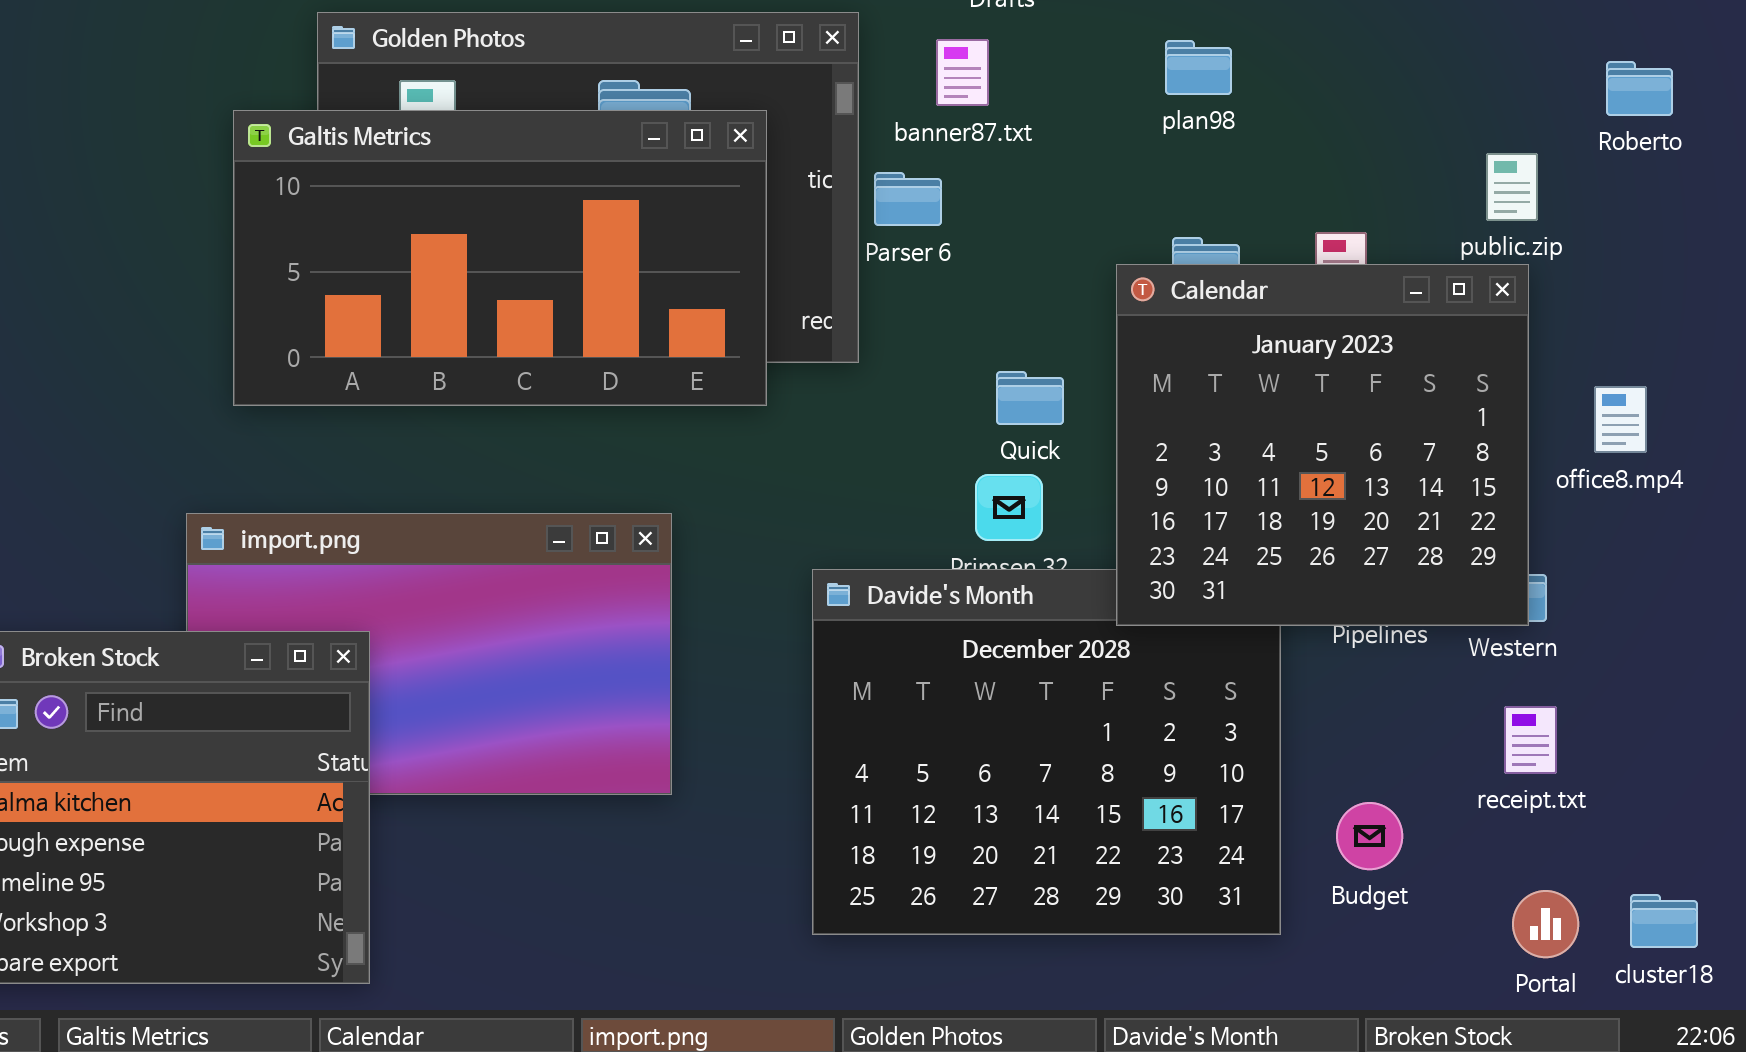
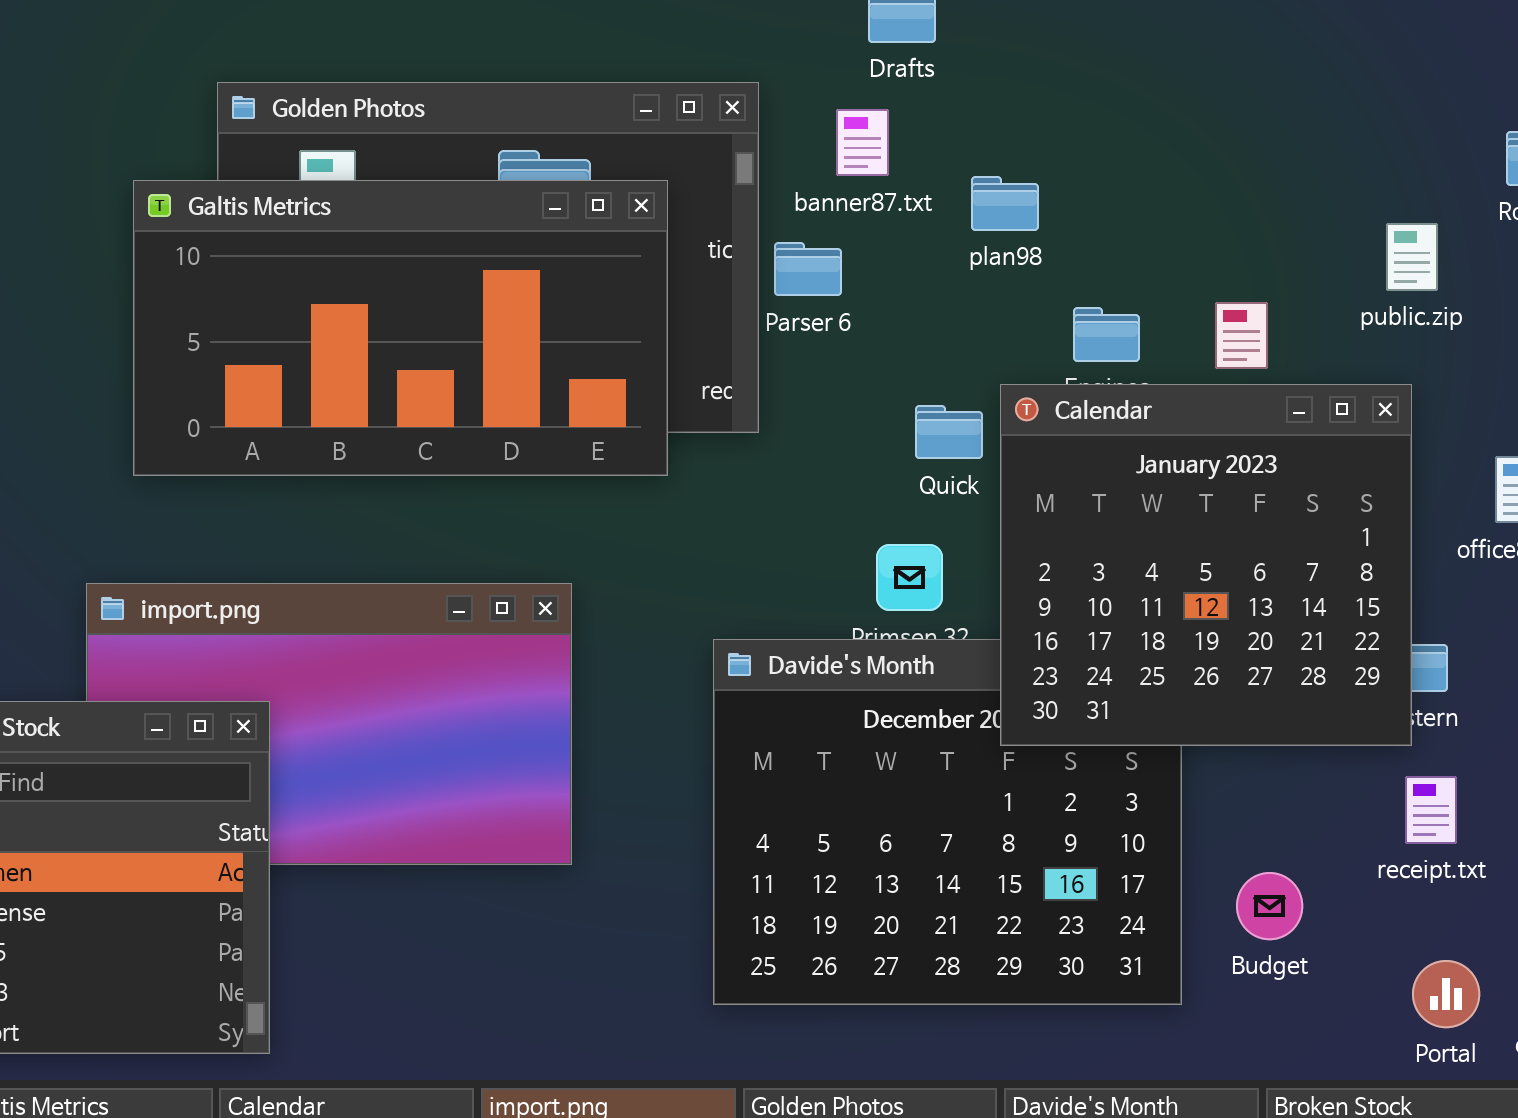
plan98: [1165,40,1232,95] -> [971,176,1039,231], moved
Calendar: [1116,264,1529,626] -> [1000,384,1412,746], moved
Quick: [996,371,1064,425] -> [915,405,983,459], moved

